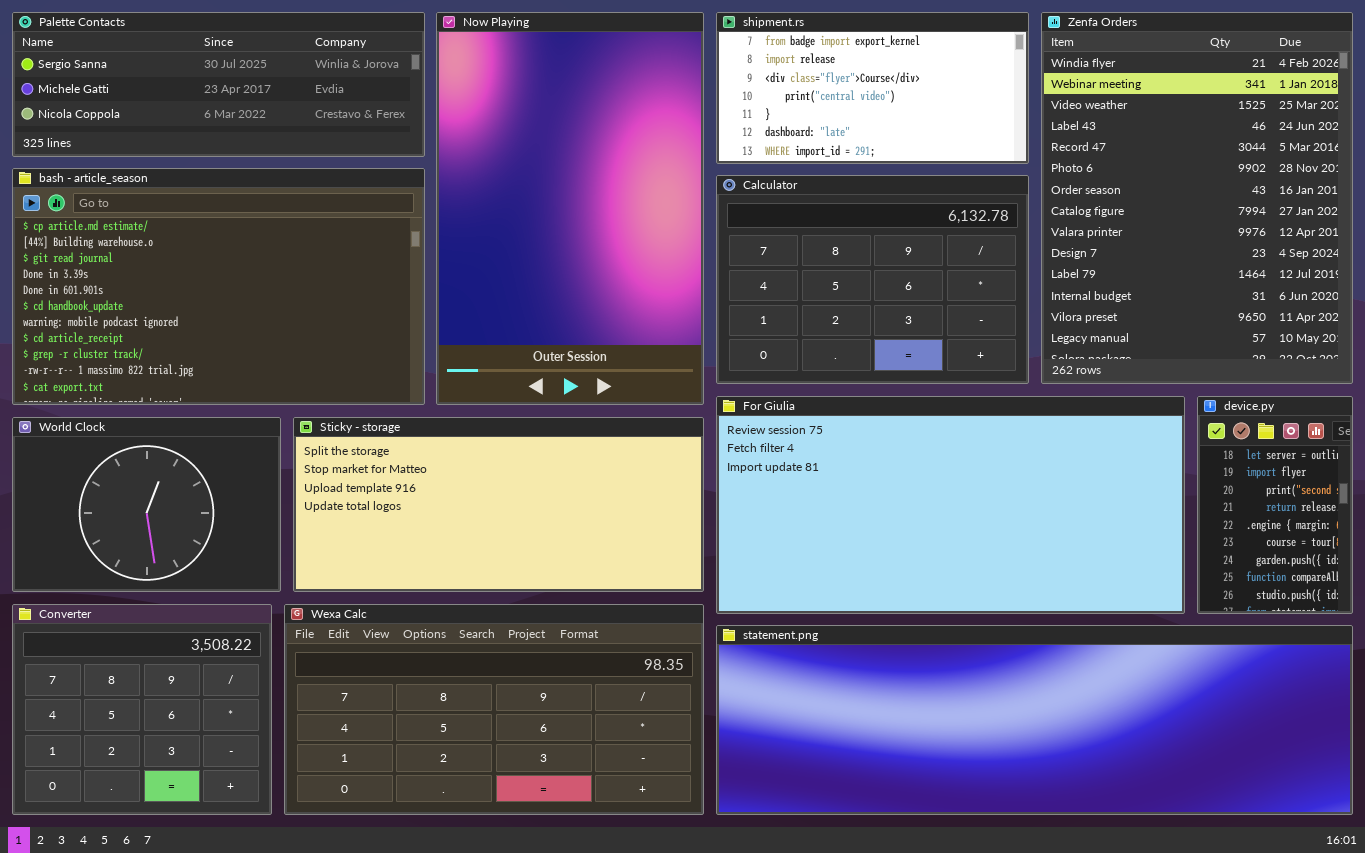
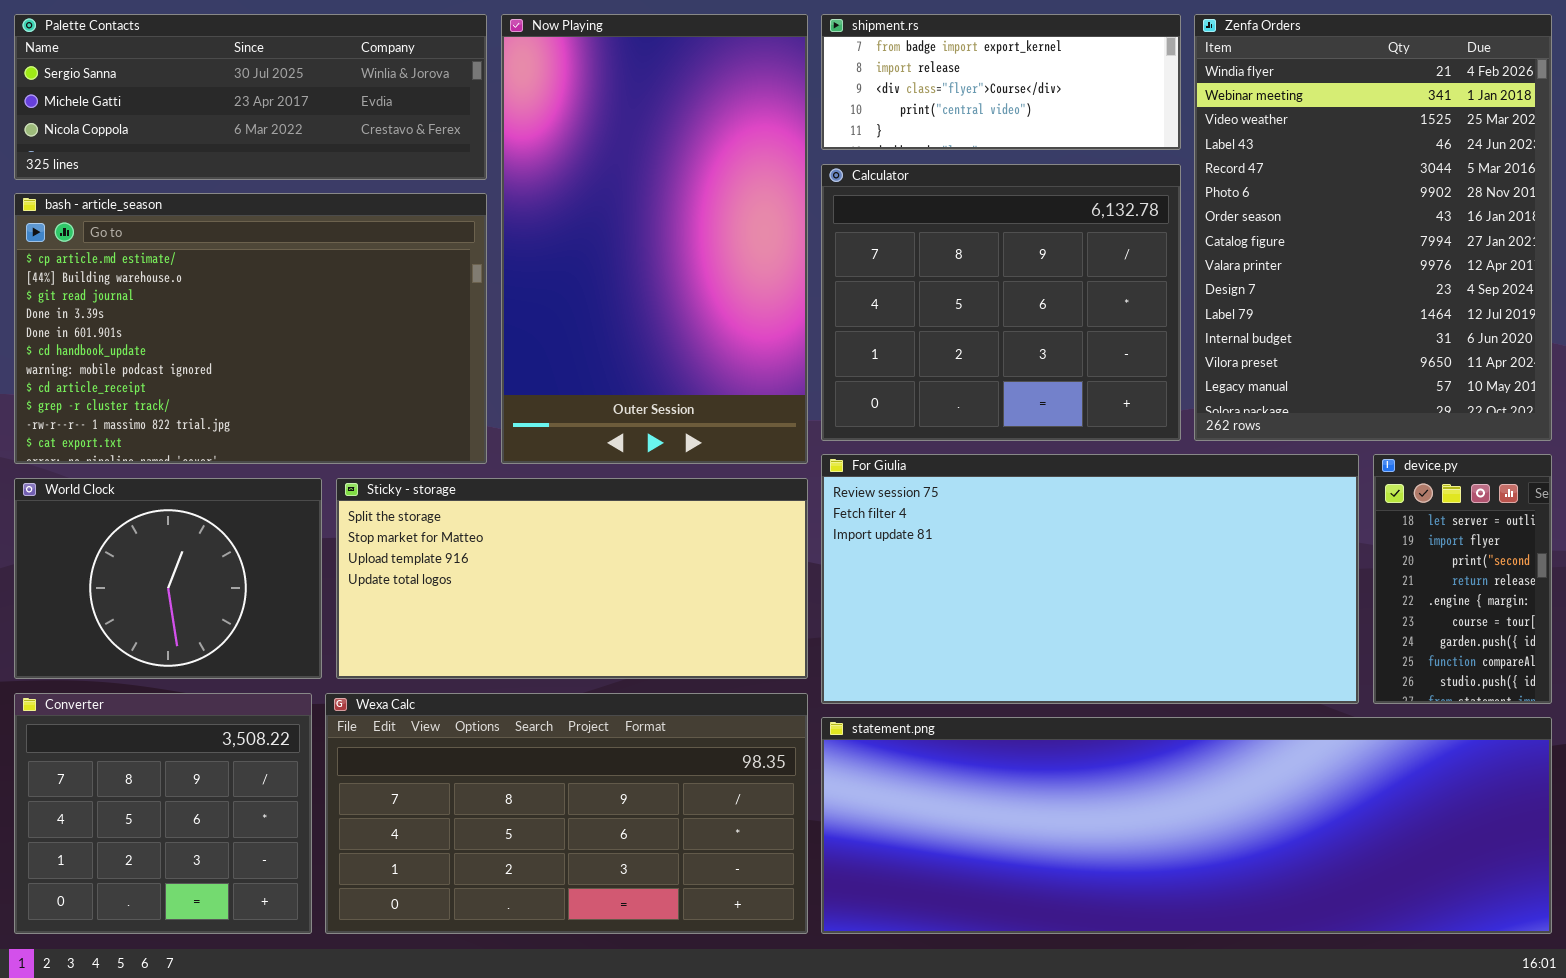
shipment.rs: [716,12,1029,164] -> [821,14,1181,150], resized
Calculator: [716,175,1029,384] -> [821,164,1181,441], resized

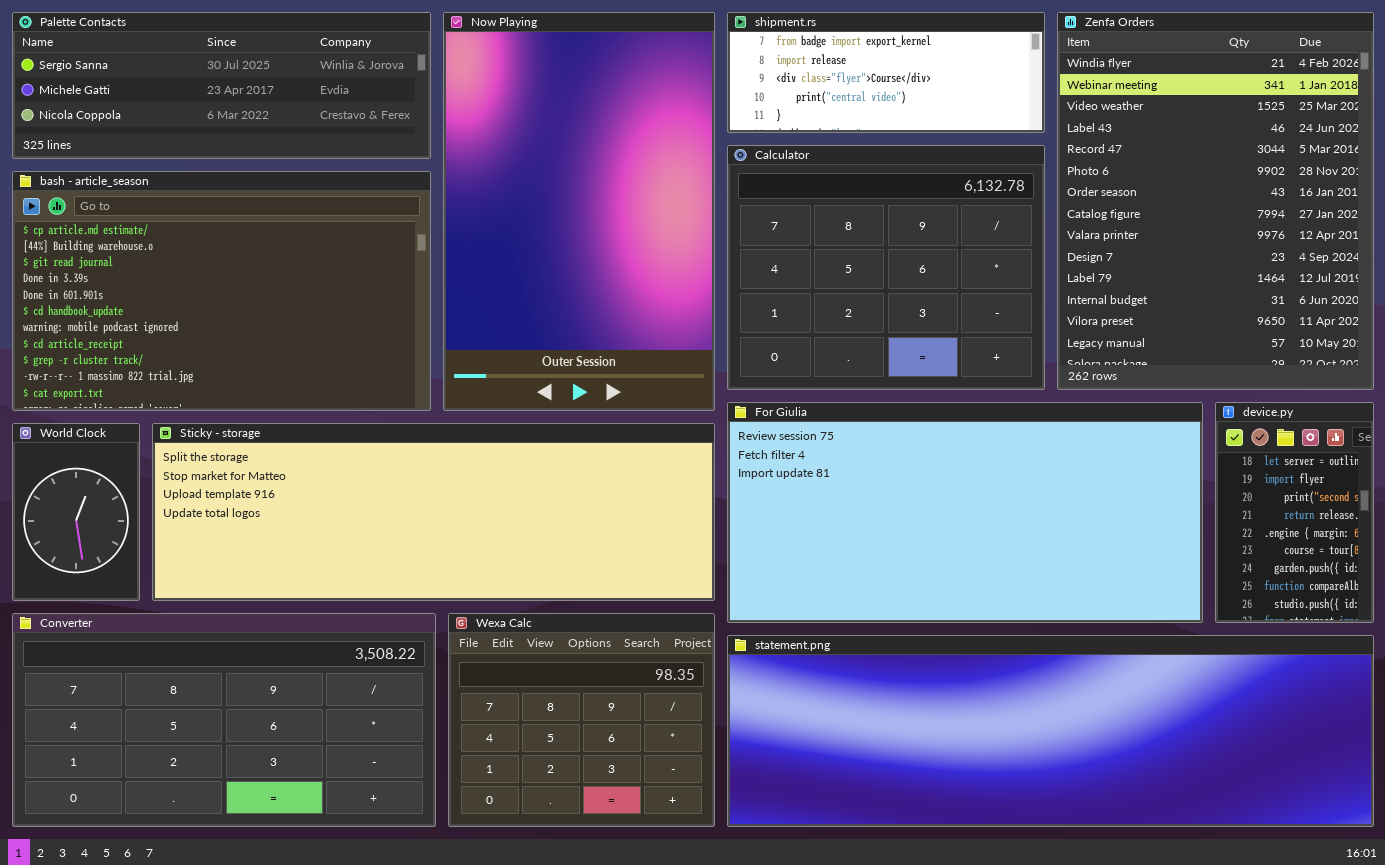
World Clock: [14,478,322,679] -> [12,423,140,601], resized
Sticky - storage: [336,478,808,679] -> [152,423,715,601], resized
Converter: [14,693,312,934] -> [12,613,436,827], resized
Wexa Calc: [325,693,808,934] -> [448,613,715,827], resized

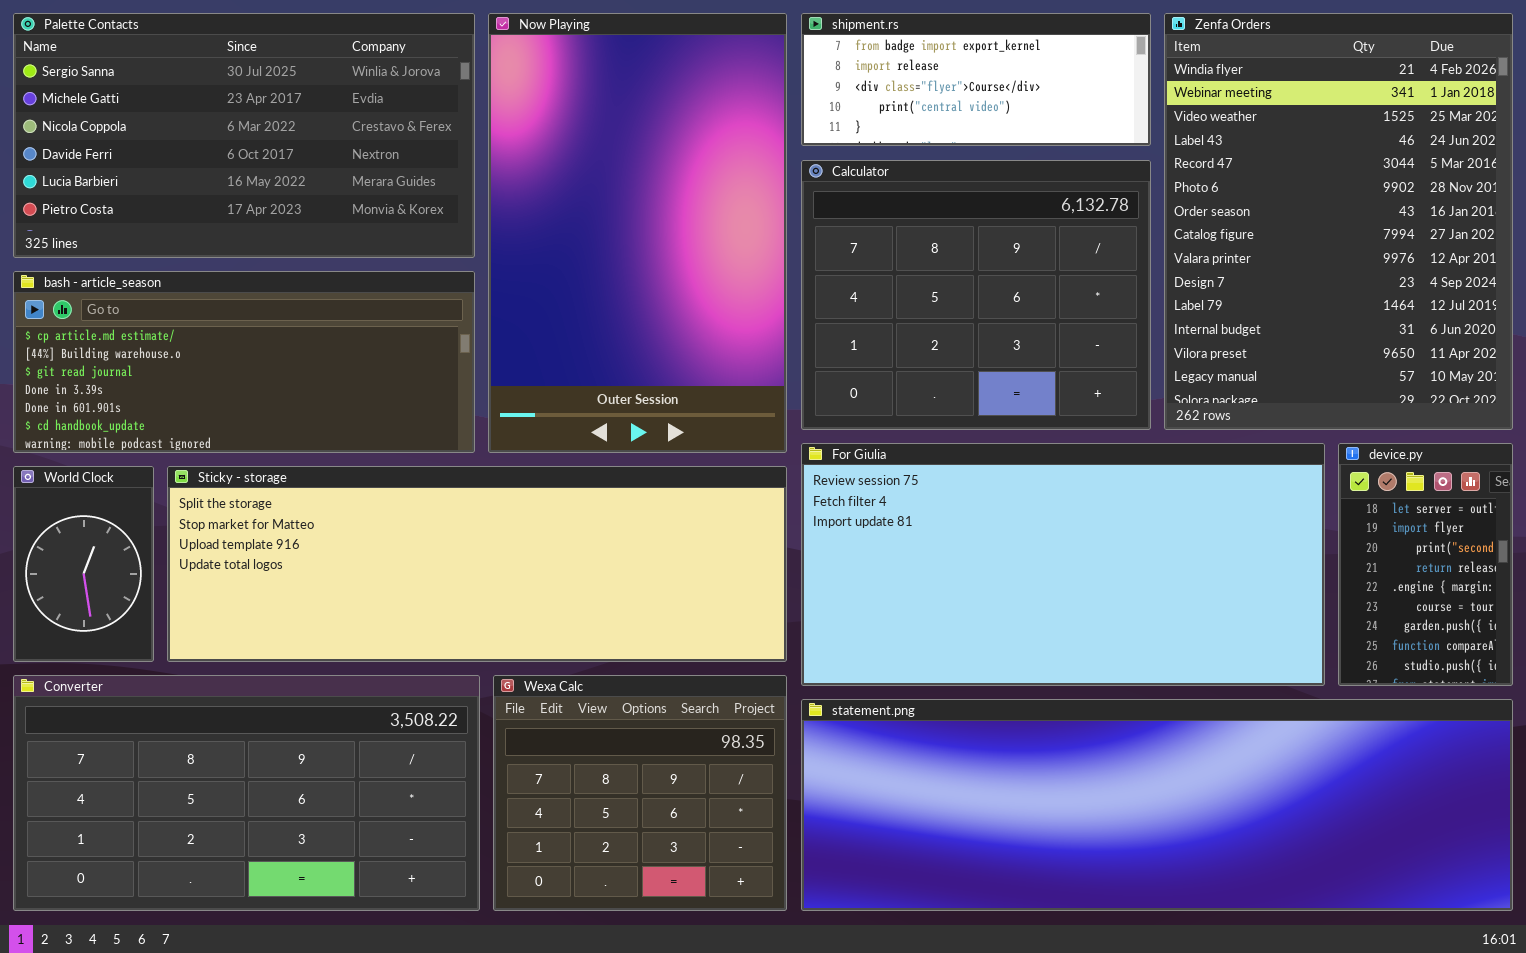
Palette Contacts: [12,12,431,159] -> [13,13,475,258], resized
bash - article_season: [12,171,431,411] -> [13,271,475,453], resized

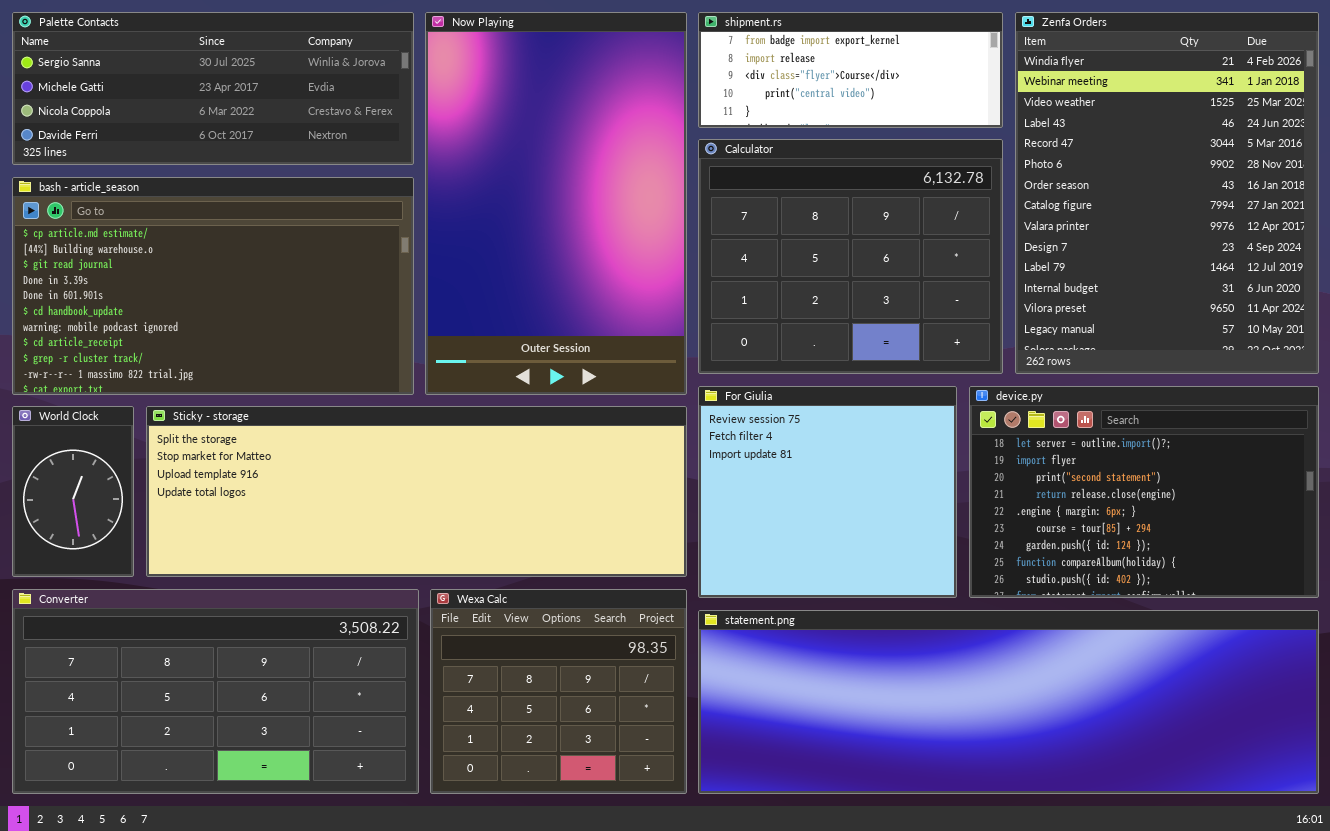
Palette Contacts: [13,13,475,258] -> [12,12,414,165], resized
bash - article_season: [13,271,475,453] -> [12,177,414,395], resized
For Giulia: [801,443,1325,686] -> [698,386,957,598], resized
device.py: [1338,443,1513,686] -> [969,386,1319,598], resized

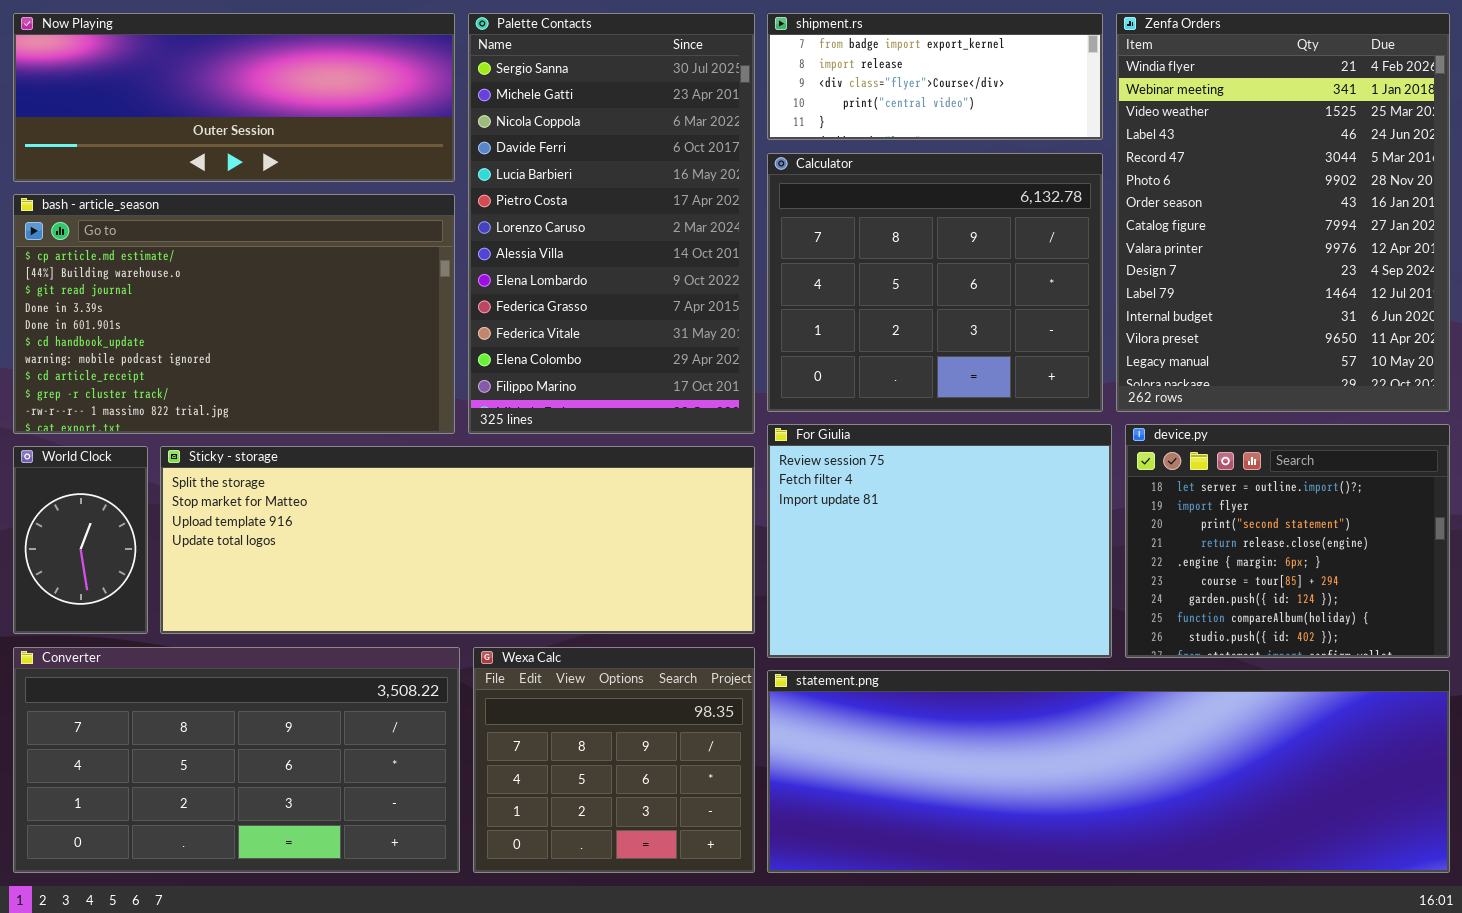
Palette Contacts: [12,12,414,165] -> [468,13,755,434], moved, resized
Now Playing: [425,12,687,395] -> [13,13,455,182], moved, resized
For Giulia: [698,386,957,598] -> [767,424,1112,658], resized
device.py: [969,386,1319,598] -> [1125,424,1450,658], resized

